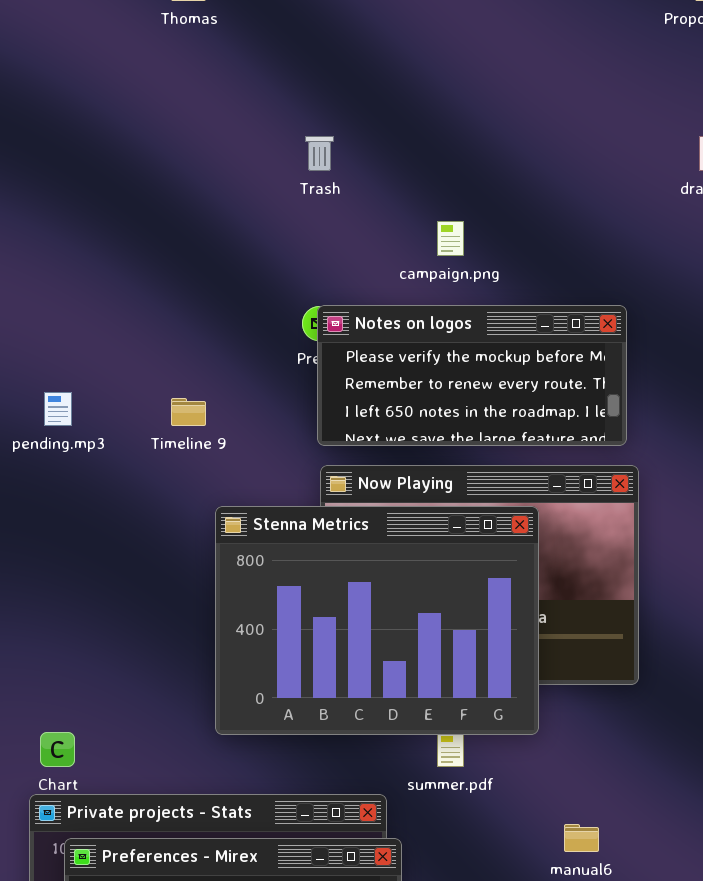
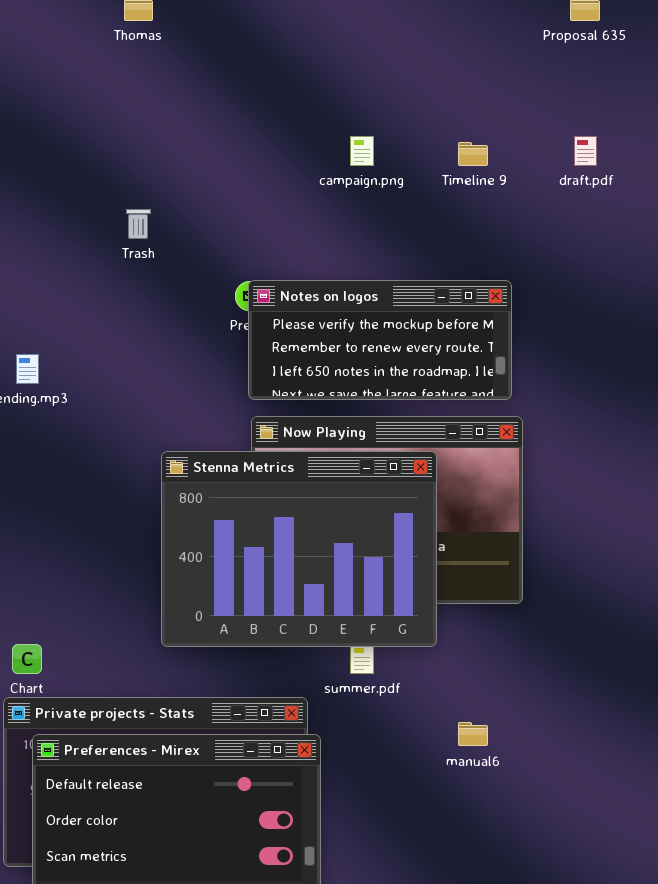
Trash: [305,136,334,171] -> [126,209,151,239], moved
campaign.png: [437,221,464,256] -> [350,136,374,166], moved
Timeline 9: [171,398,206,426] -> [458,142,488,166], moved

